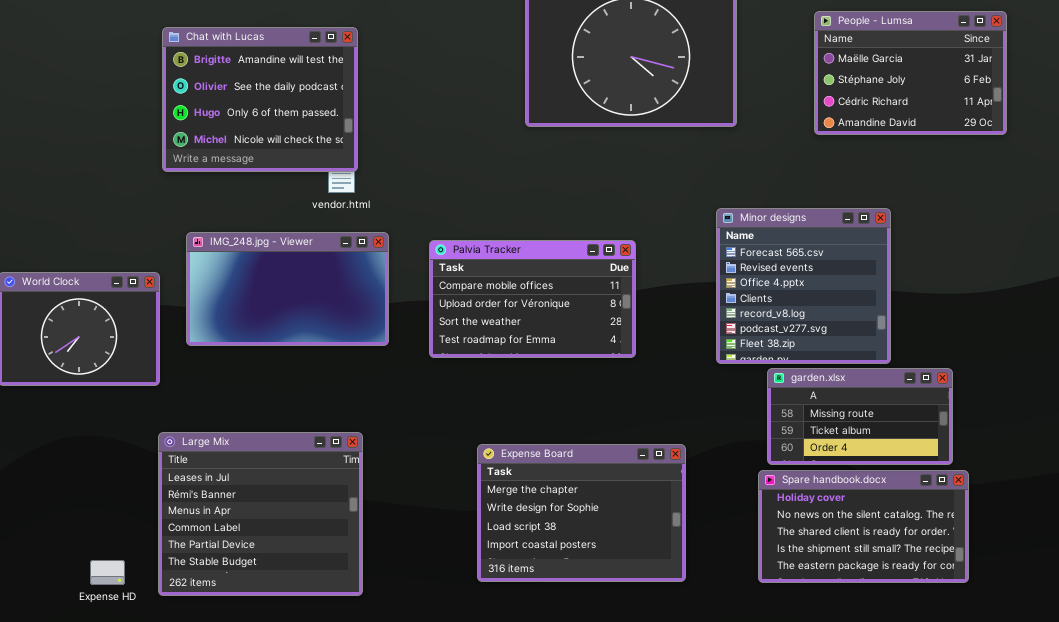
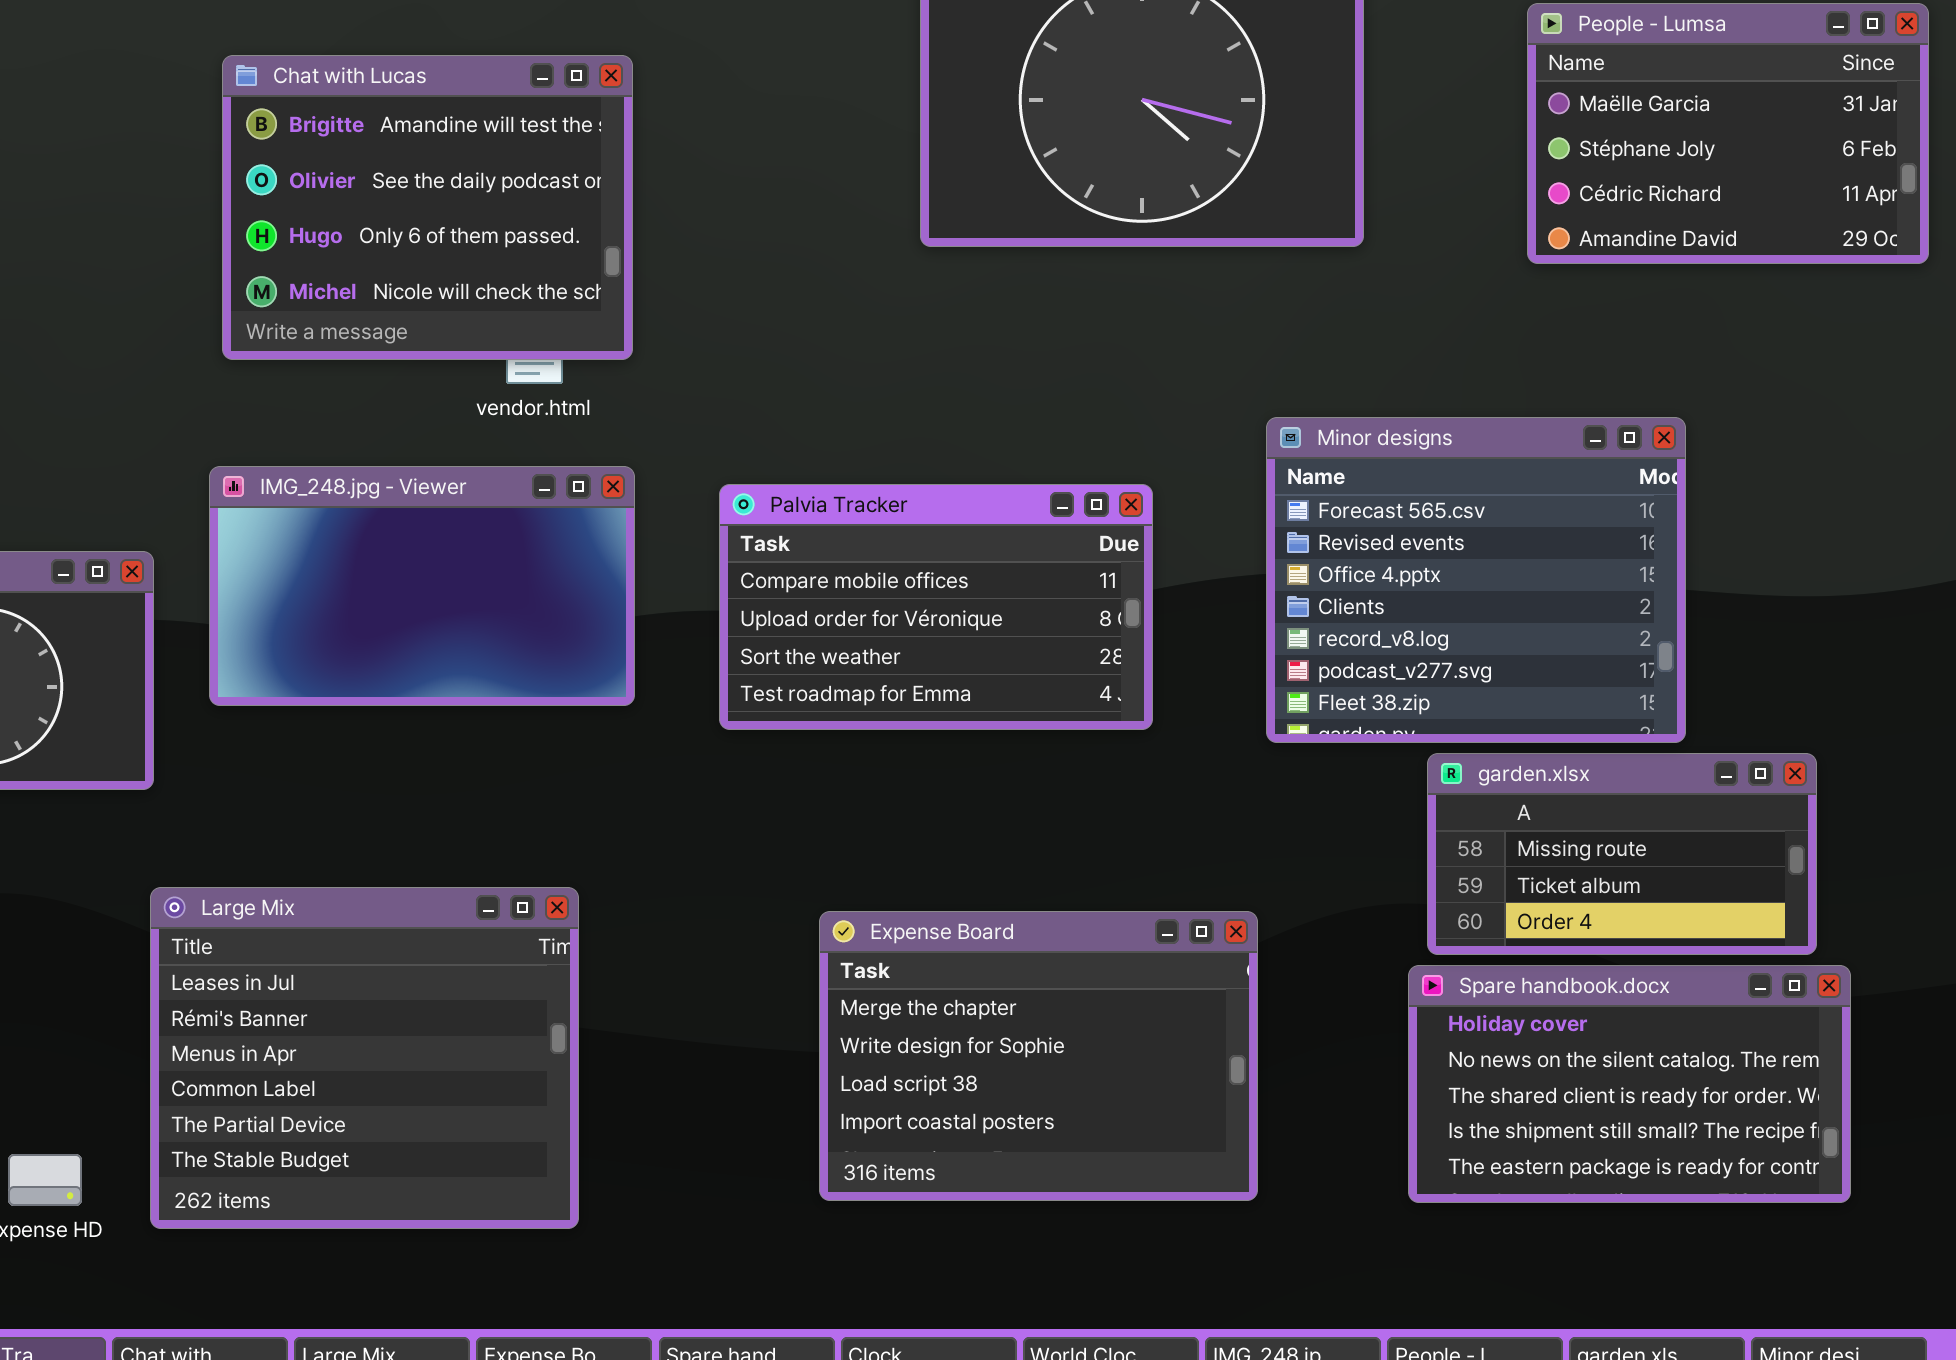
Chat with Lucas: [162,27,358,172] -> [222,55,633,360], moved
Minor designs: [716,208,891,364] -> [1266,417,1686,743], resized

